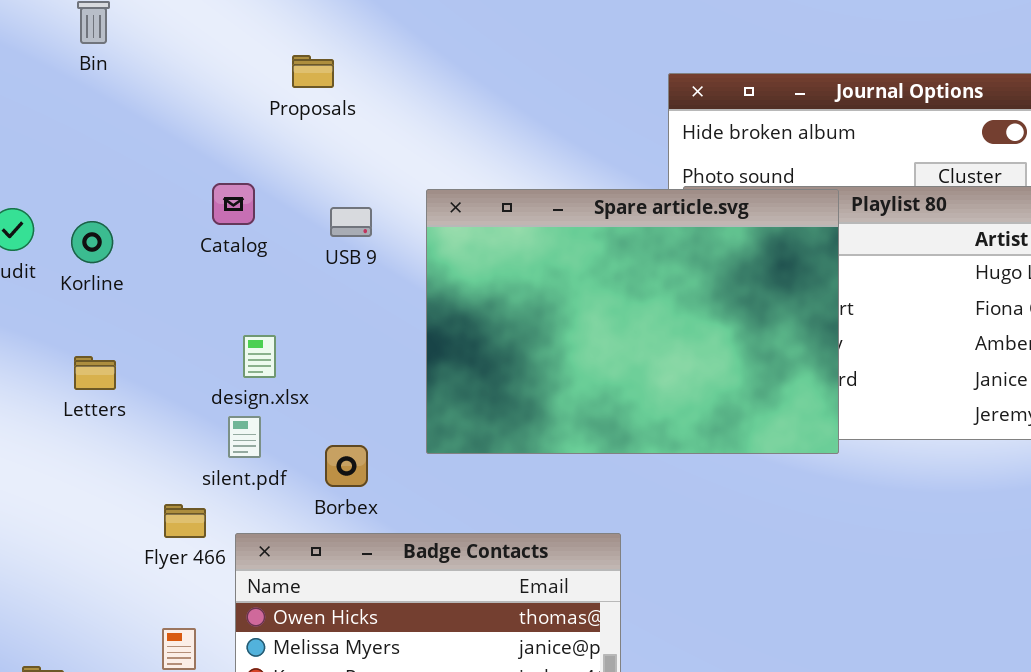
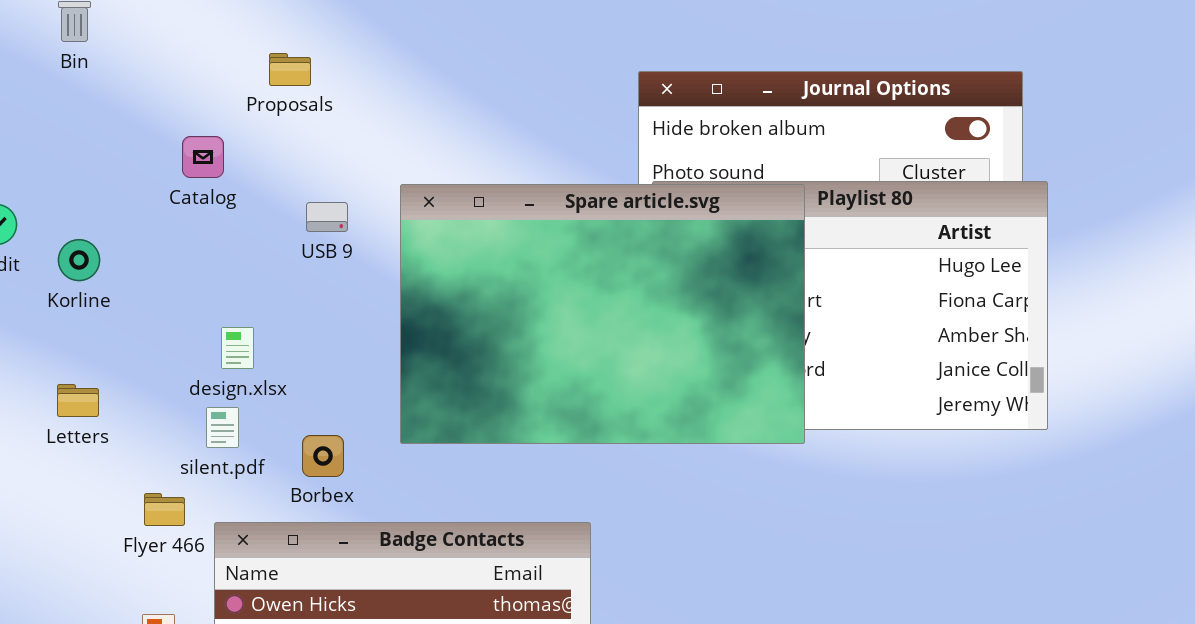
Catalog: [212,183,255,225] -> [182,136,224,178], moved
Korline: [71,221,113,263] -> [58,239,100,281], moved
Letters: [74,356,116,390] -> [57,384,99,417], moved

